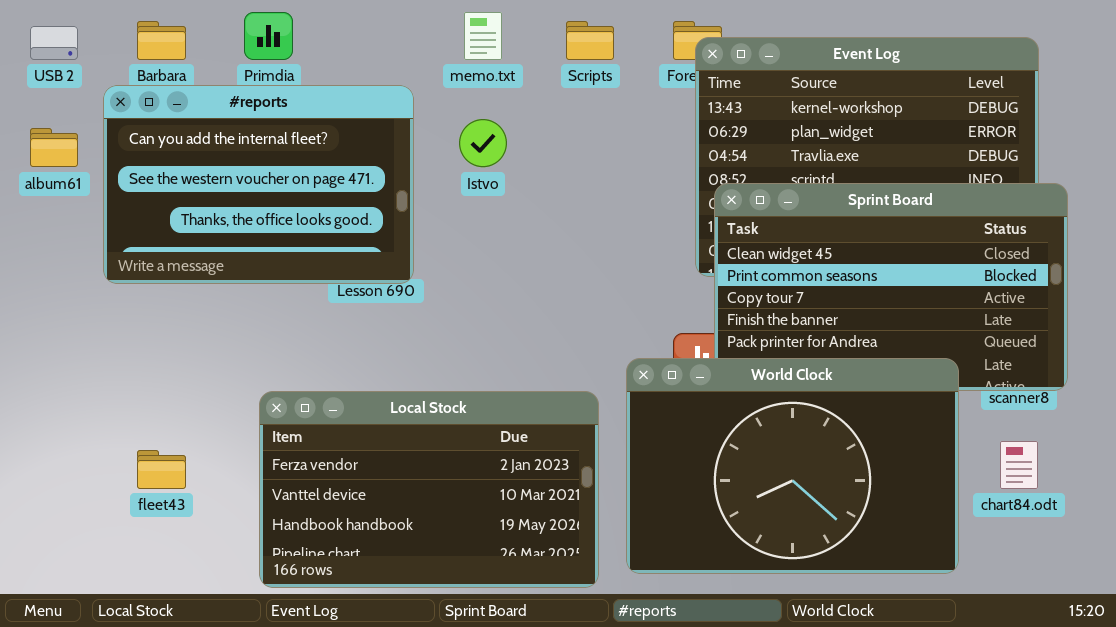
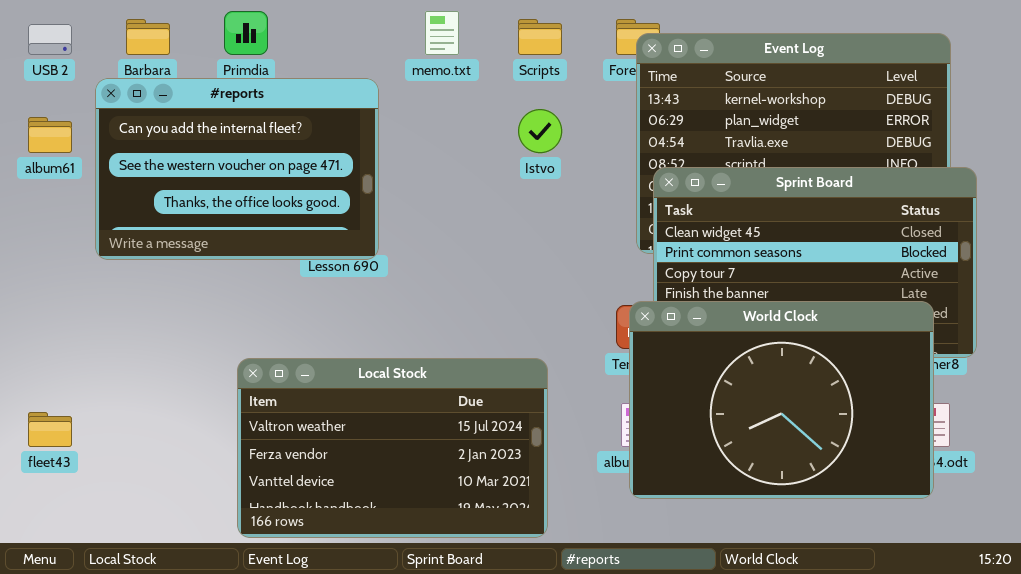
Istvo: [459,119,507,167] -> [518,109,562,153], moved
World Clock: [626,358,959,574] -> [629,301,934,499], moved
Local Stock: [259,391,599,588] -> [237,358,548,538], scrolled up 1 row
fleet43: [137,450,186,489] -> [28,412,72,447], moved

